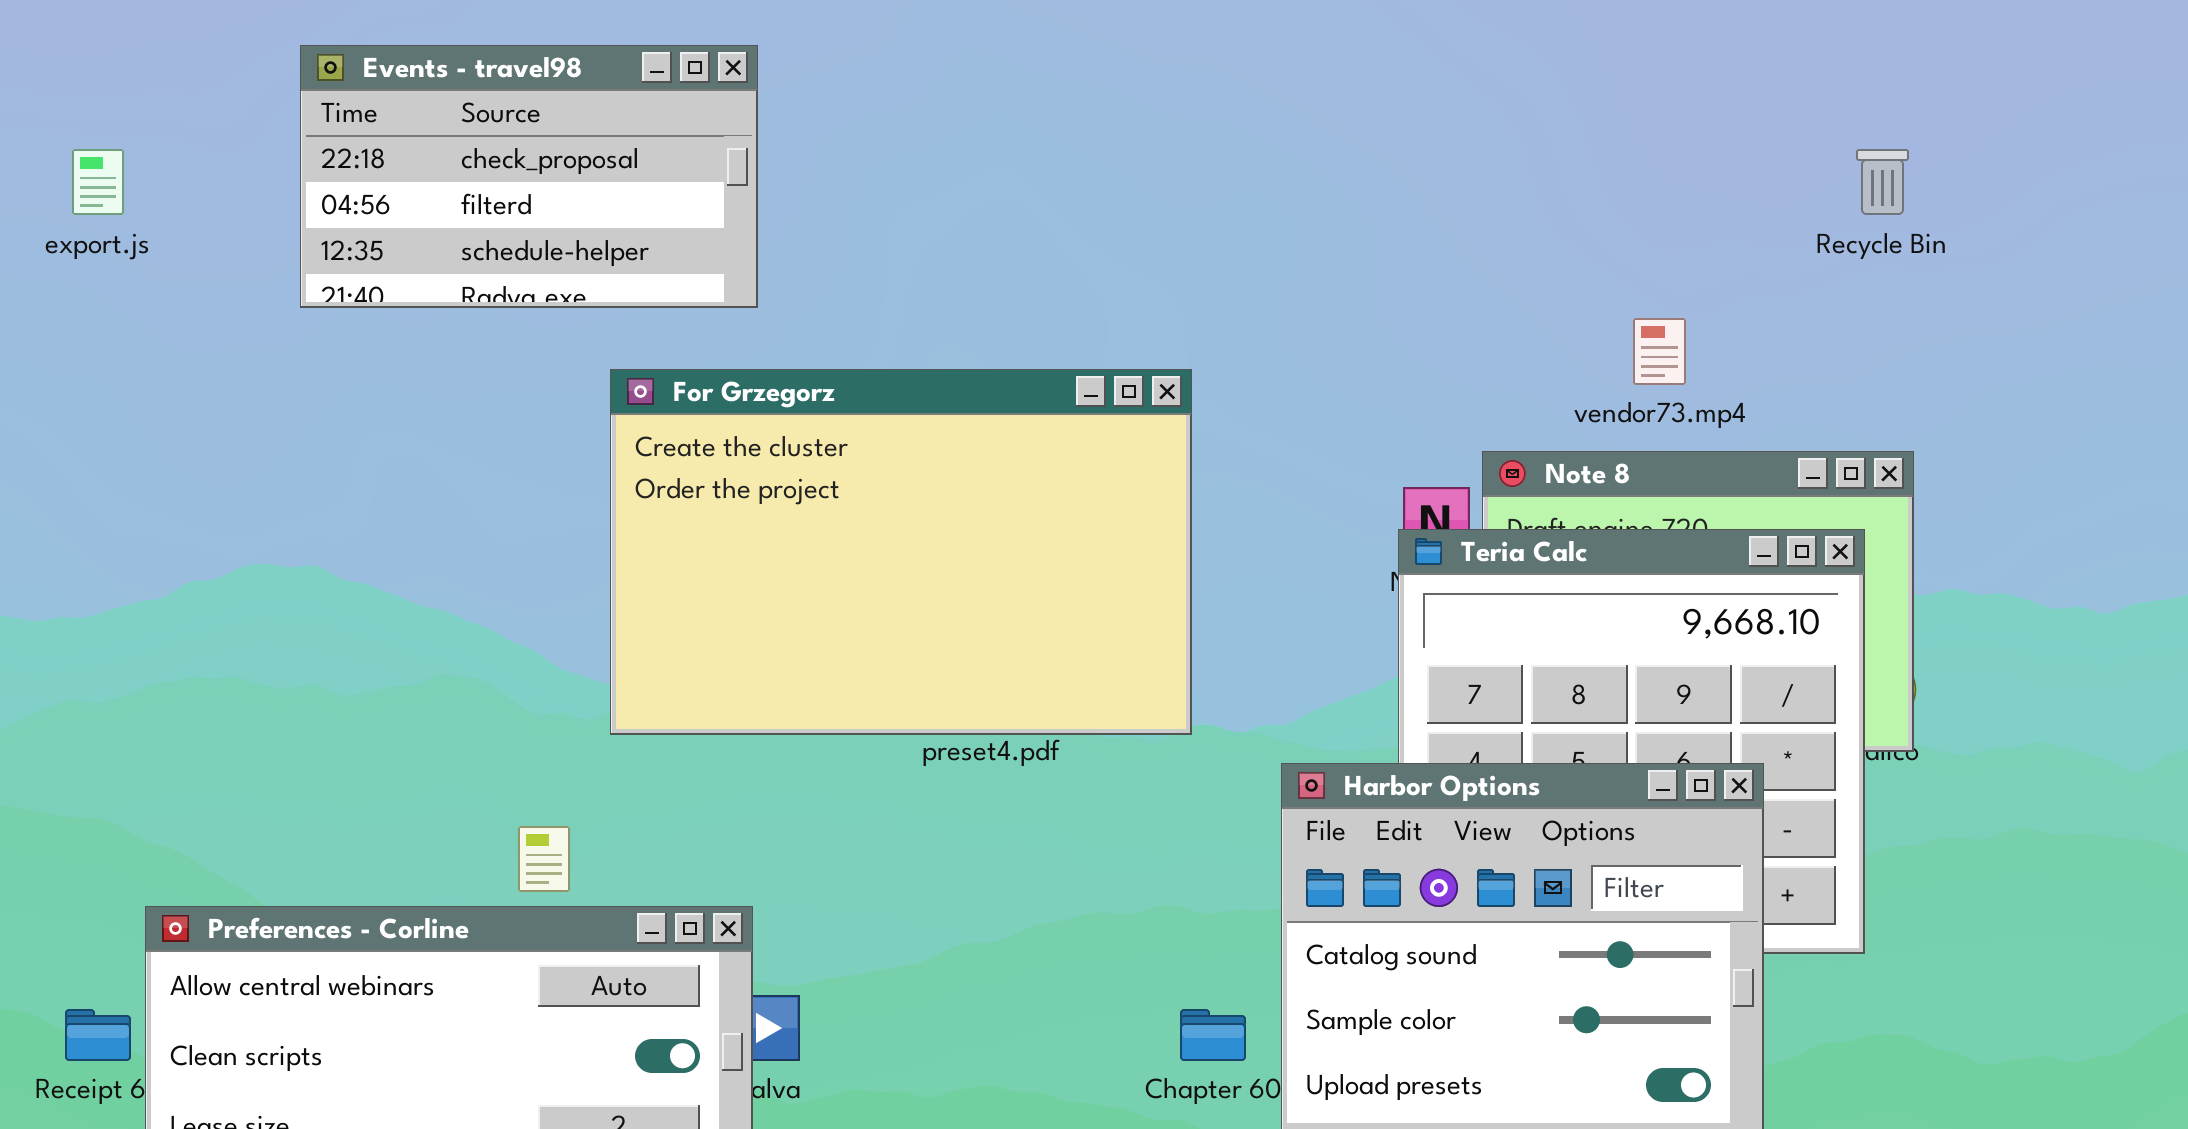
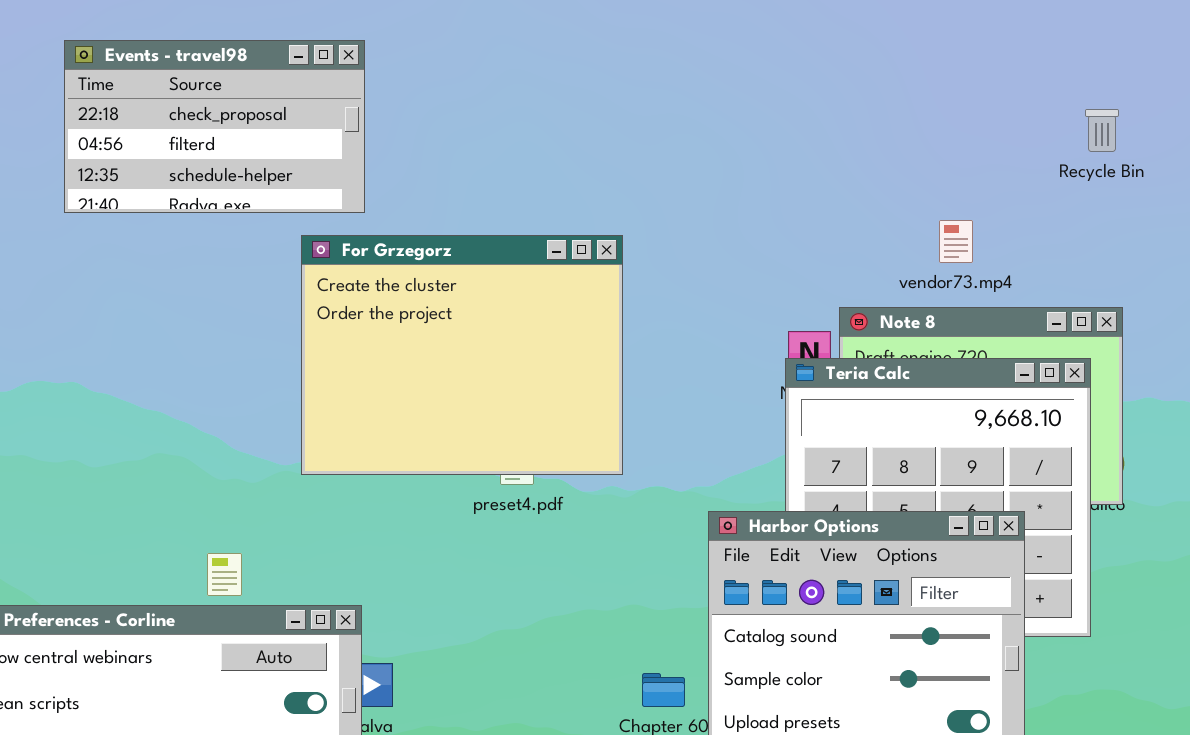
For Grzegorz: [610,369,1192,735] -> [301,235,623,475], moved, resized

